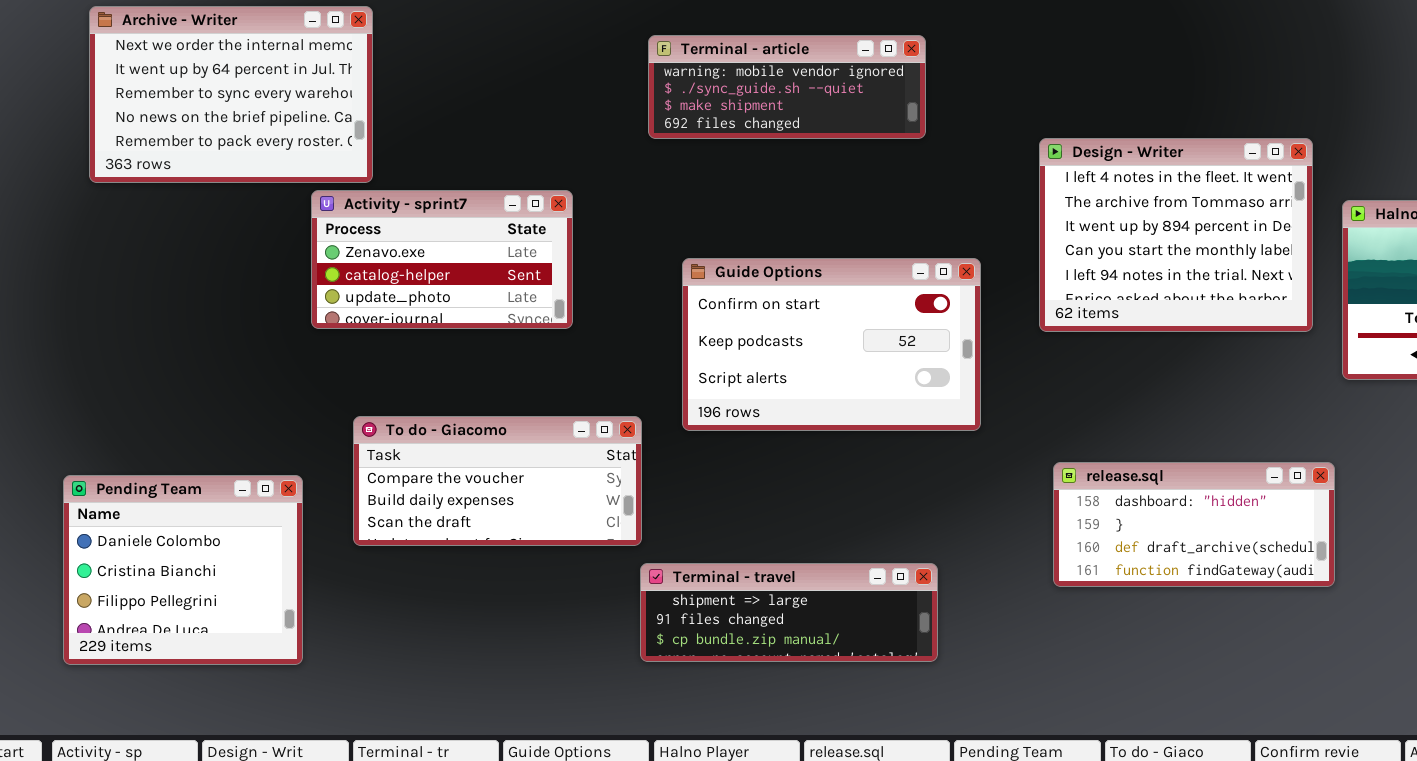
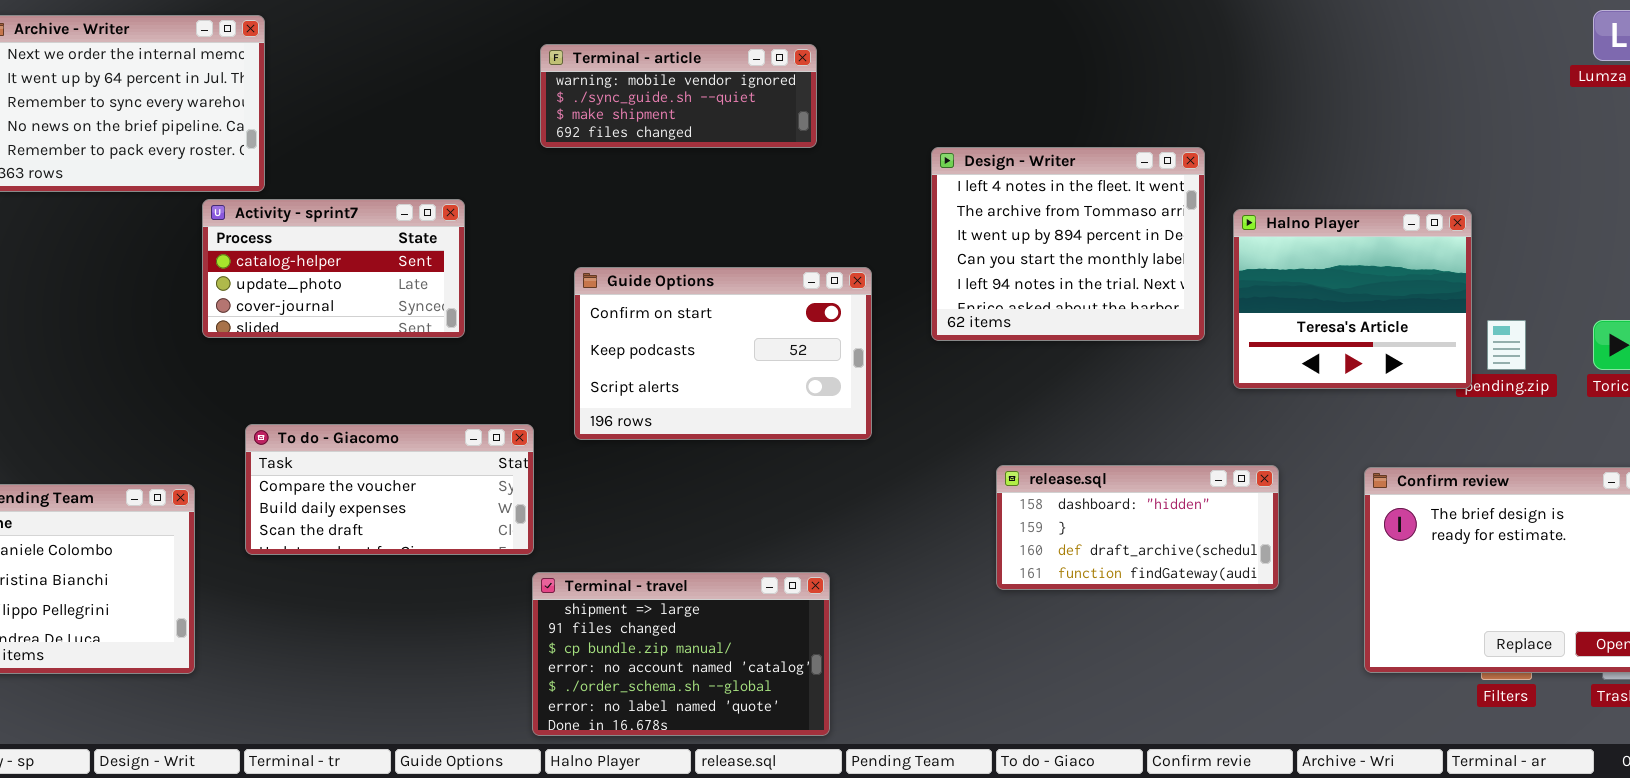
Activity - sprint7: [311,190,573,329] -> [202,199,465,338], scrolled down 1 row
release.sql: [1053,462,1335,587] -> [996,465,1279,590], moved
Terminal - travel: [640,563,938,662] -> [532,572,830,736], resized

